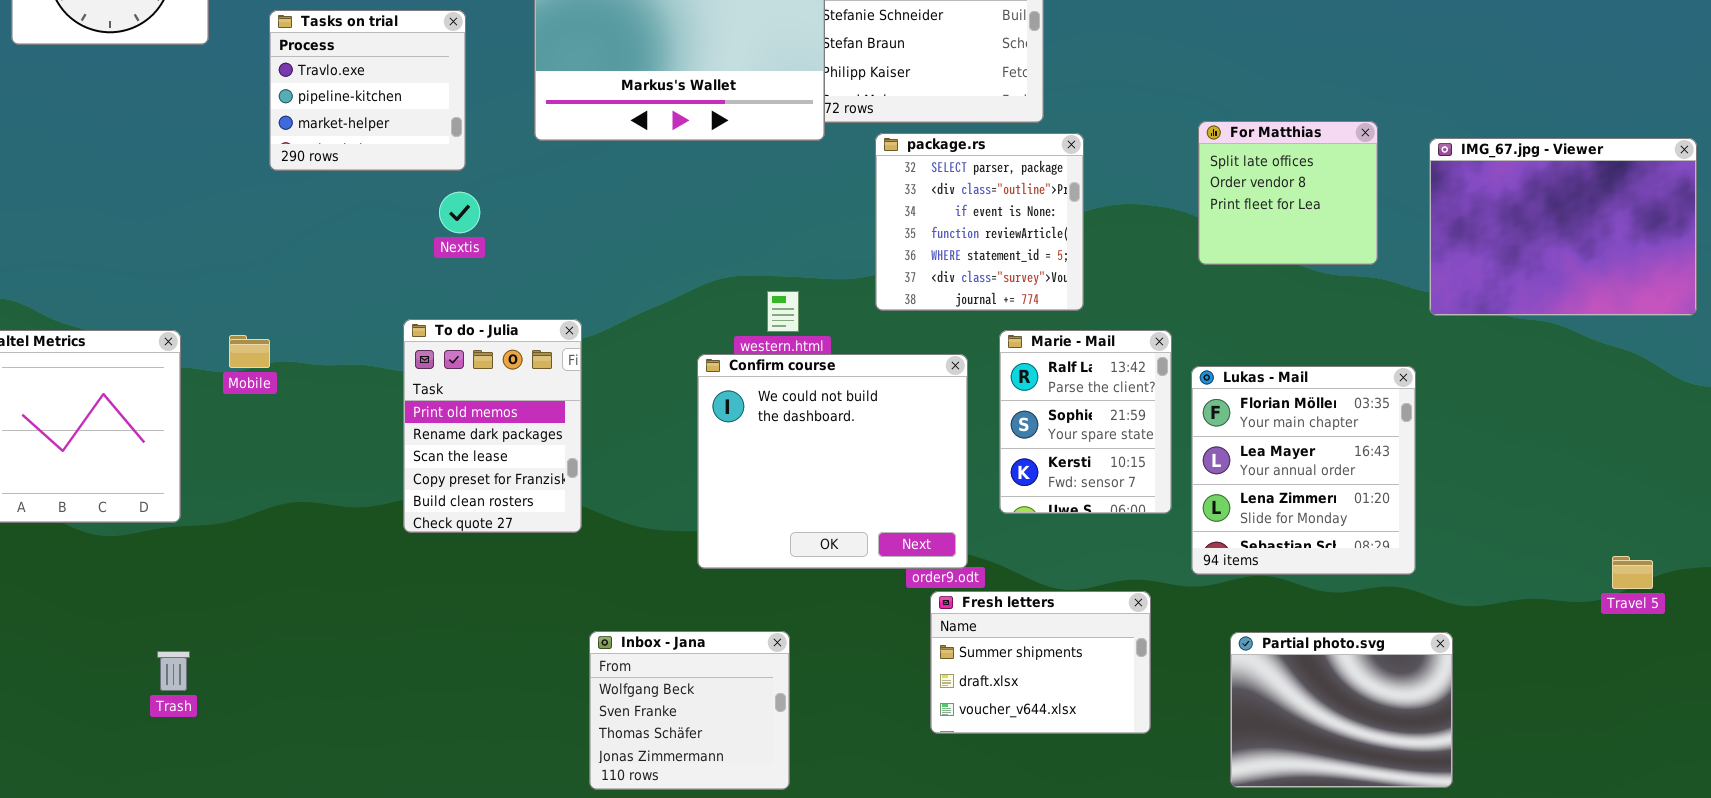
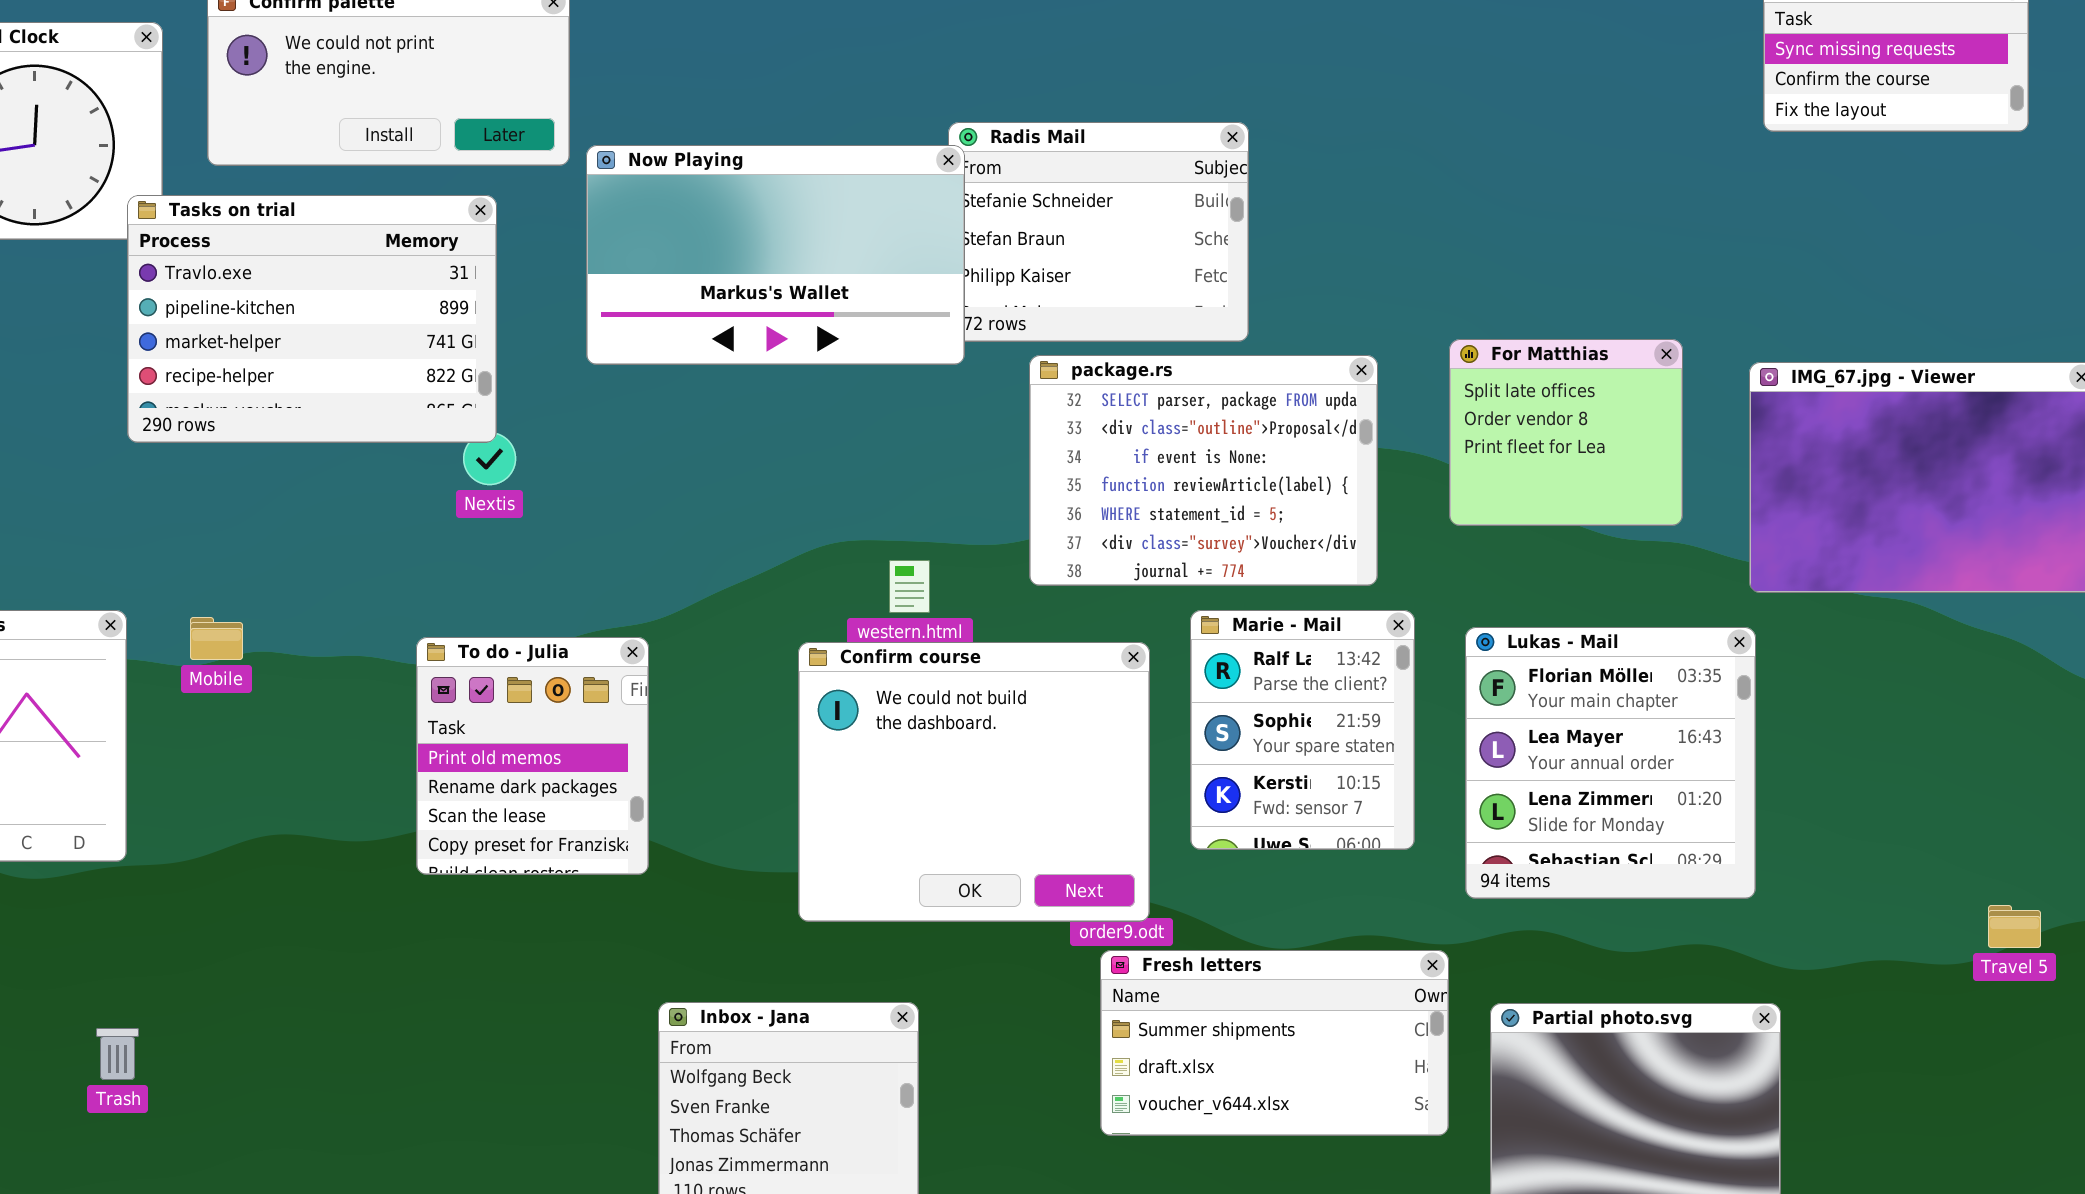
Tasks on trial: [269,10,466,171] -> [127,195,497,443], resized
package.rs: [875,133,1084,311] -> [1029,355,1378,586], resized
To do - Julia: [403,319,582,533] -> [416,637,649,875], resized
Lukas - Mail: [1191,366,1416,575] -> [1465,627,1756,899], moved
Fresh letters: [930,591,1151,734] -> [1100,950,1449,1136], resized

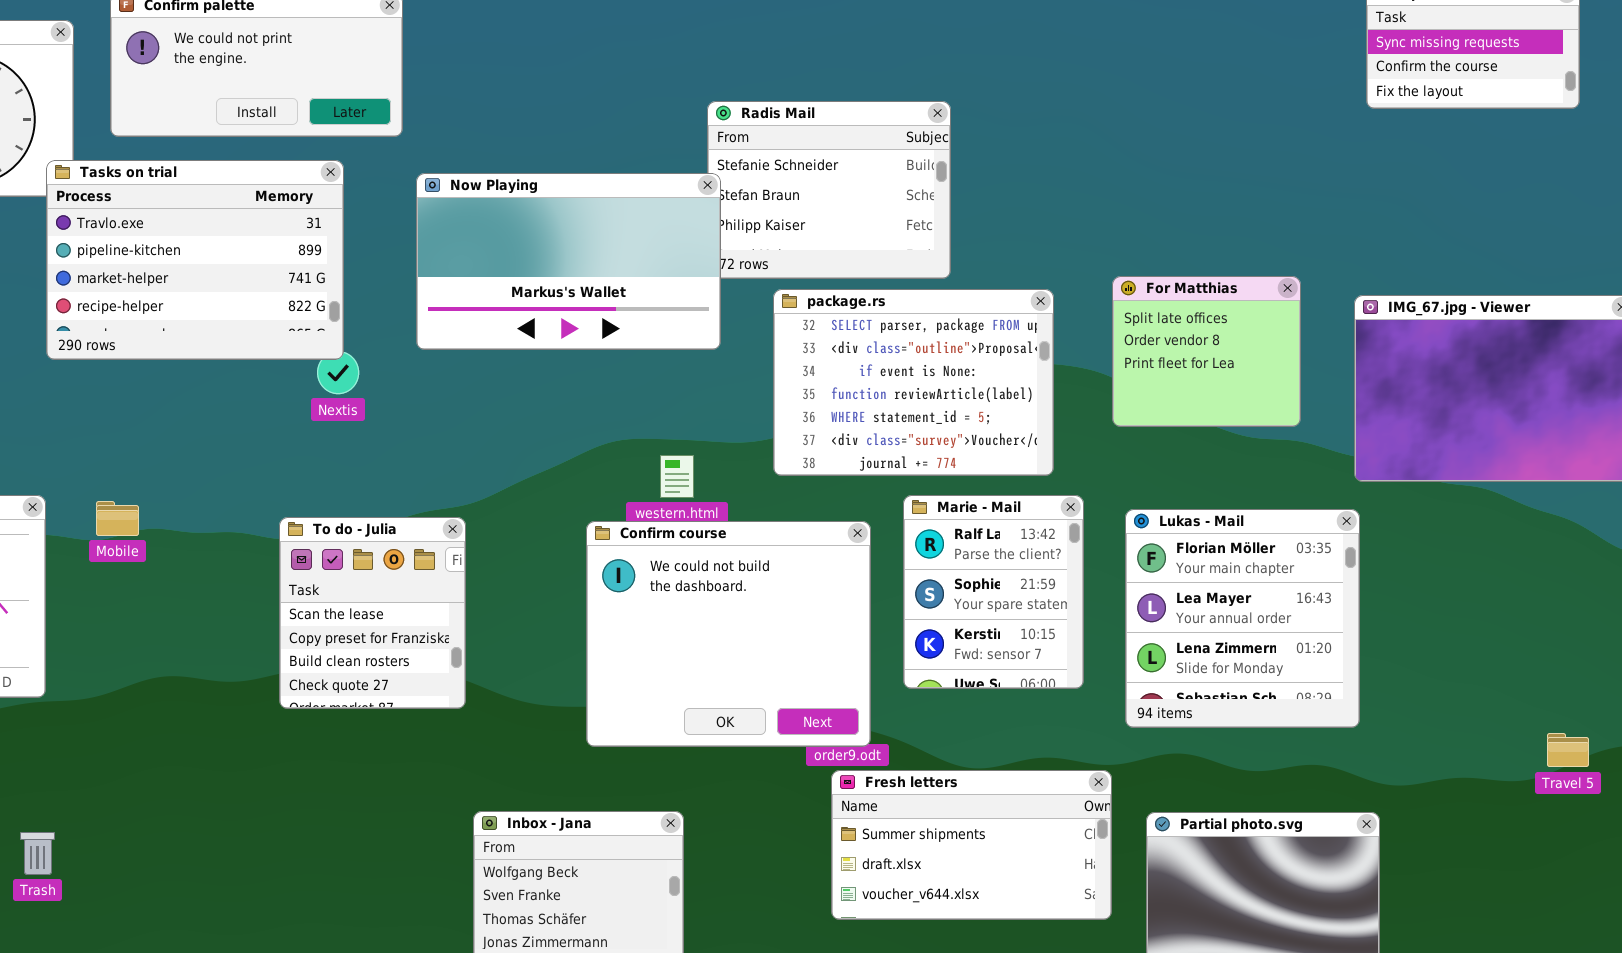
Now Playing: [586,145,965,365] -> [416,173,721,350], moved
To do - Julia: [416,637,649,875] -> [279,517,466,709], scrolled down 2 rows

